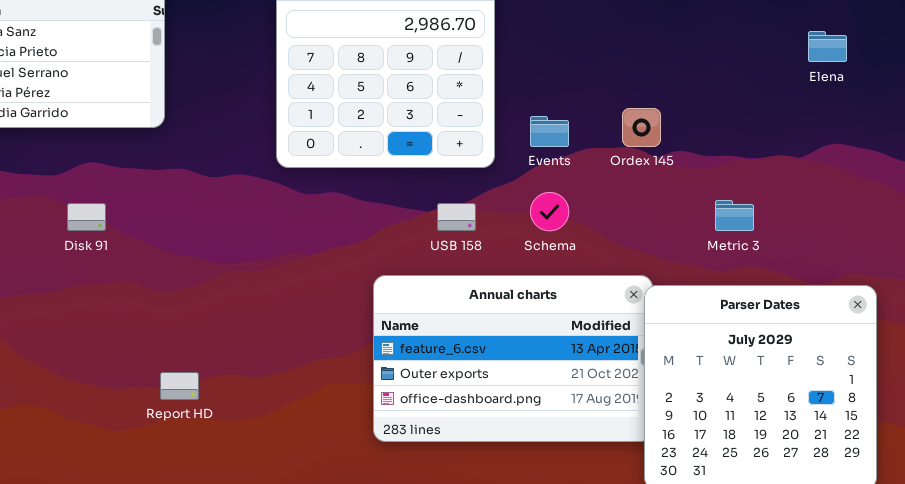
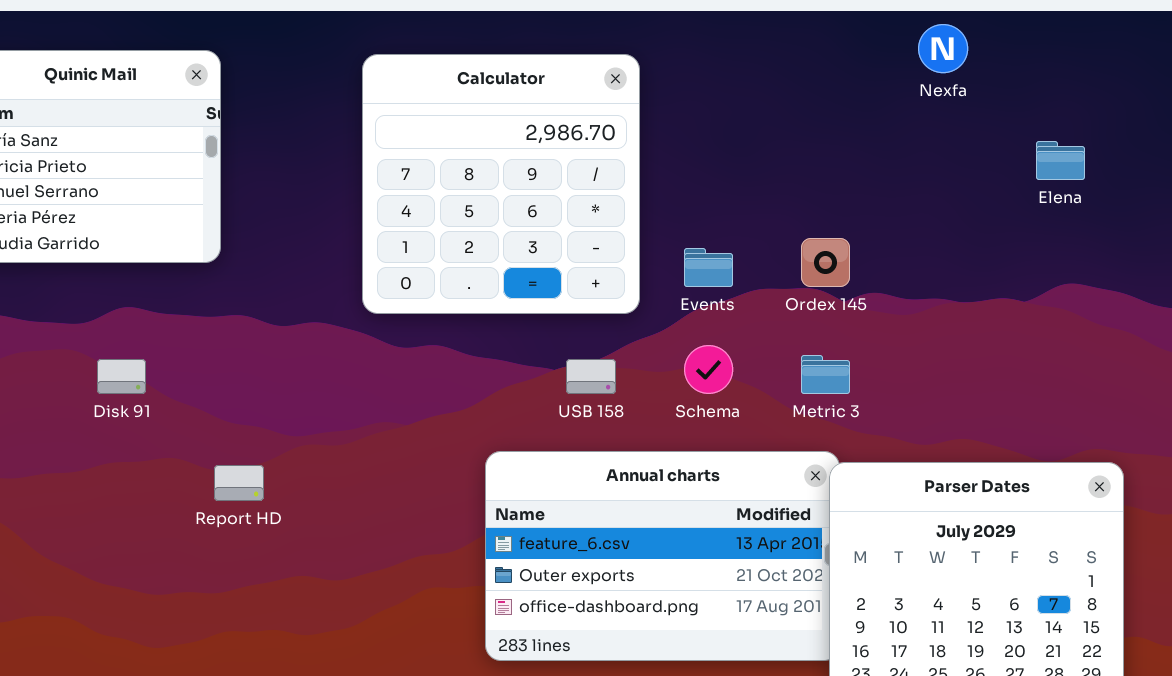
Metric 3: [715,200,754,231] -> [801,355,850,394], moved
Report HD: [160,372,199,400] -> [214,465,264,501], moved

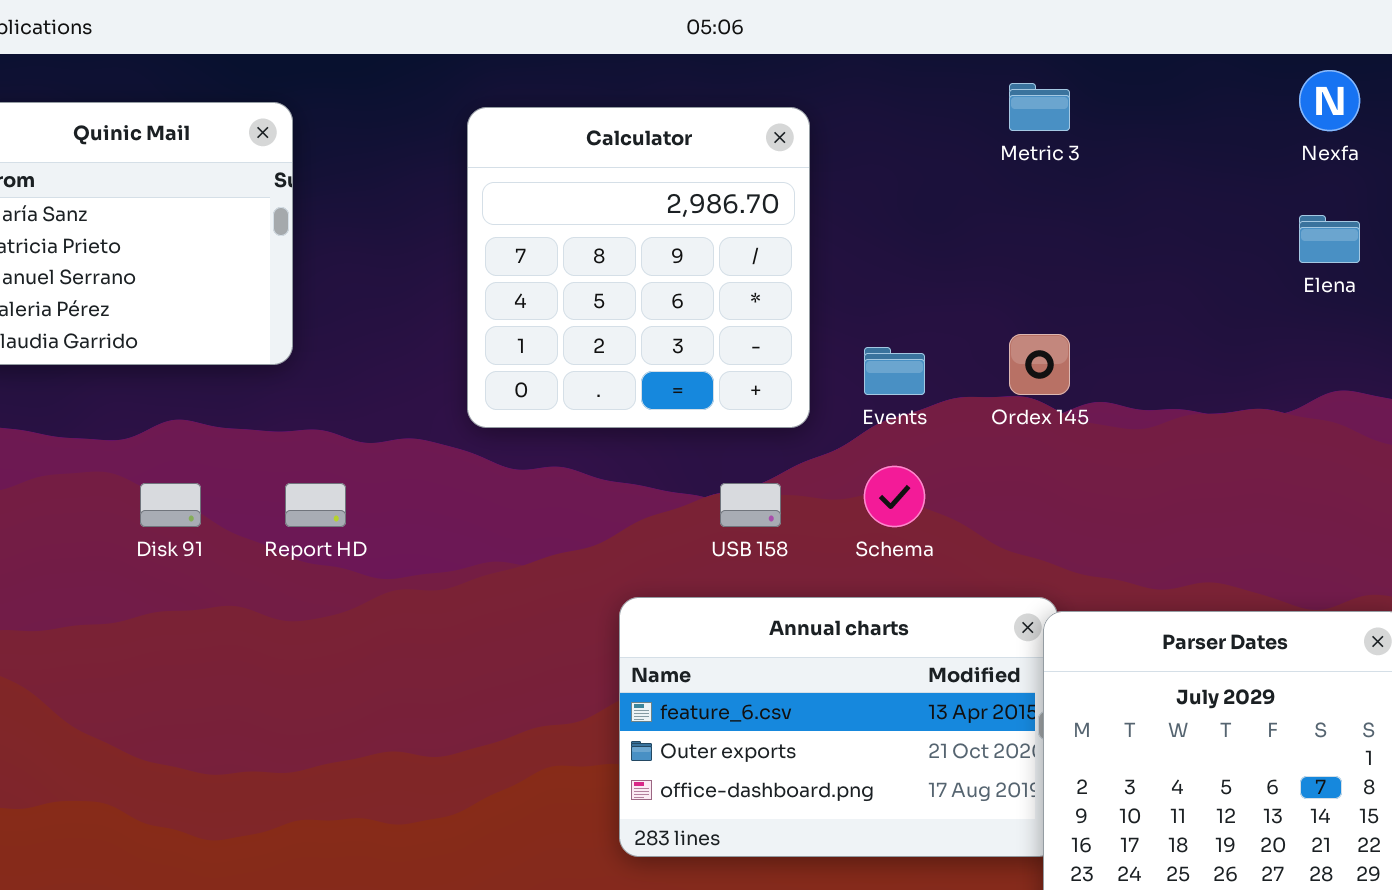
Nexfa: [918,24,968,73] -> [1299,70,1360,131], moved
Metric 3: [801,355,850,394] -> [1009,83,1070,131], moved
Report HD: [214,465,264,501] -> [285,483,346,527], moved

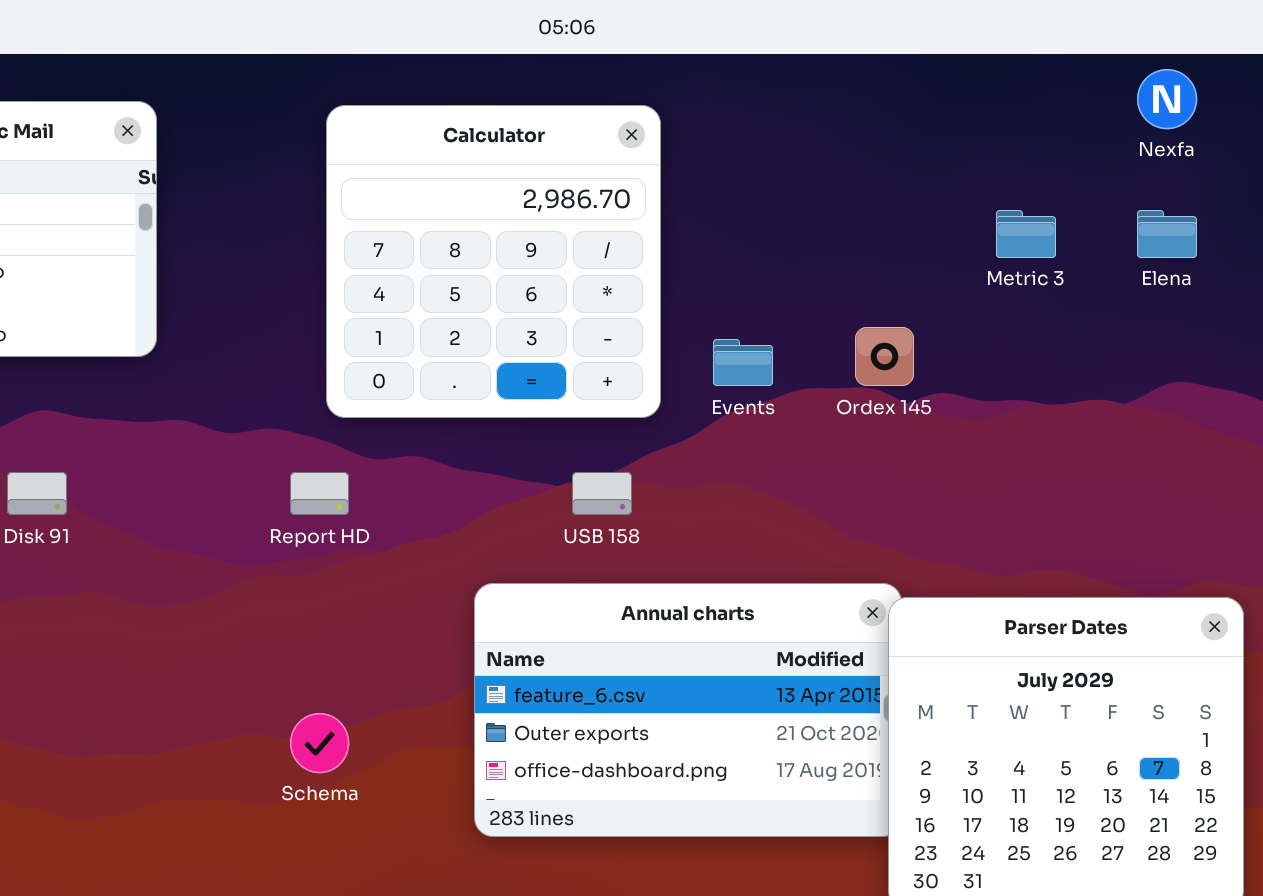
Metric 3: [1009,83,1070,131] -> [996,210,1056,258], moved
Schema: [864,466,925,527] -> [290,713,349,773], moved
Report HD: [285,483,346,527] -> [290,472,349,515], moved

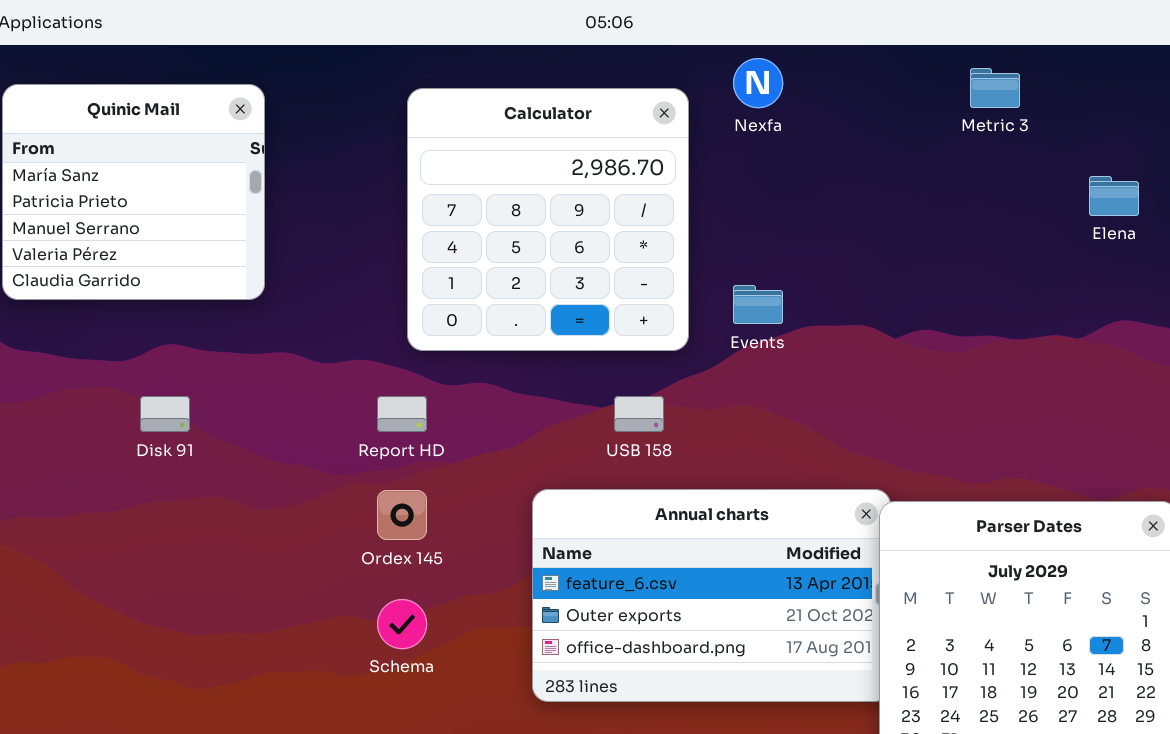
Nexfa: [1137,69,1197,129] -> [733,58,783,108], moved
Metric 3: [996,210,1056,258] -> [970,68,1020,108], moved
Ordex 145: [855,327,914,386] -> [377,490,427,540], moved

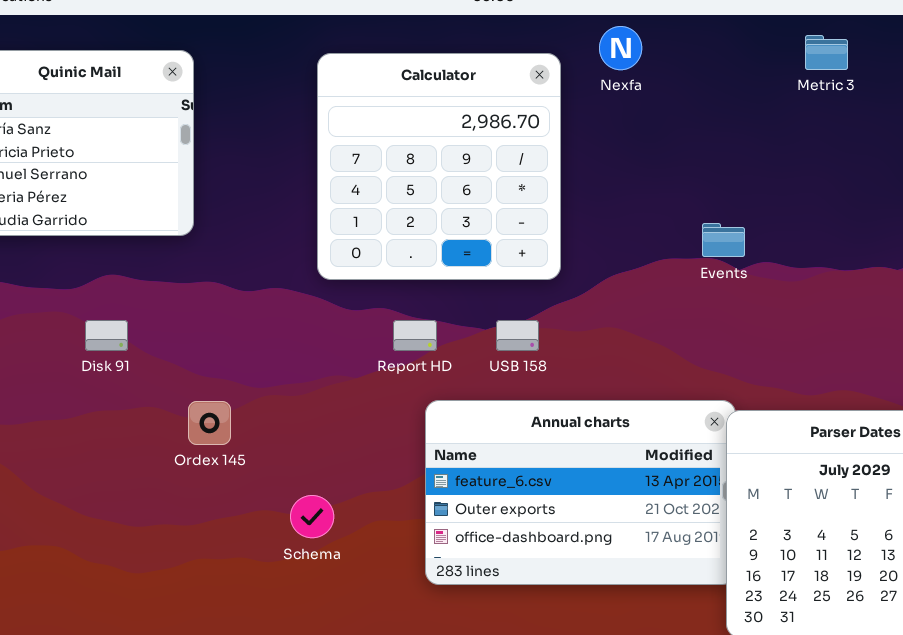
Events: [733,285,783,324] -> [702,223,745,257], moved
Report HD: [377,396,427,432] -> [393,320,437,351], moved
Ordex 145: [377,490,427,540] -> [188,401,231,445], moved

